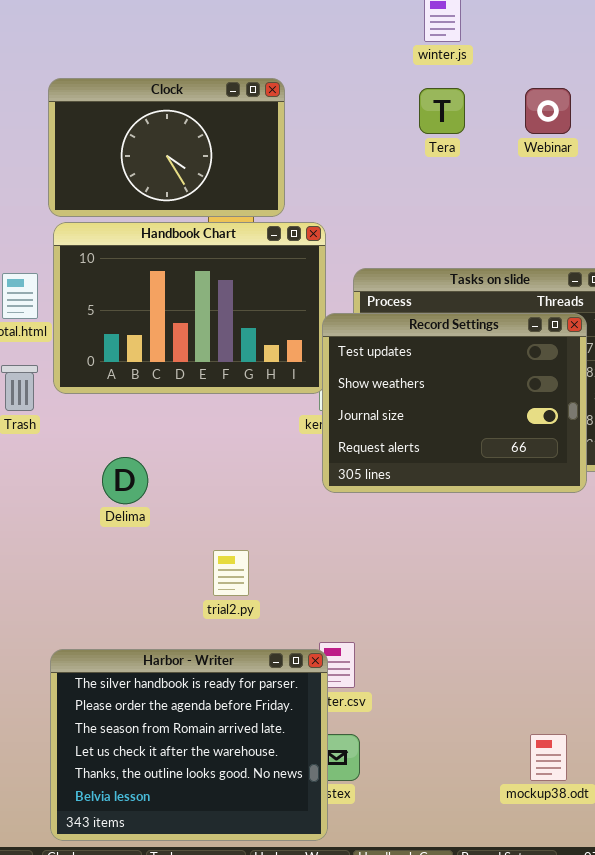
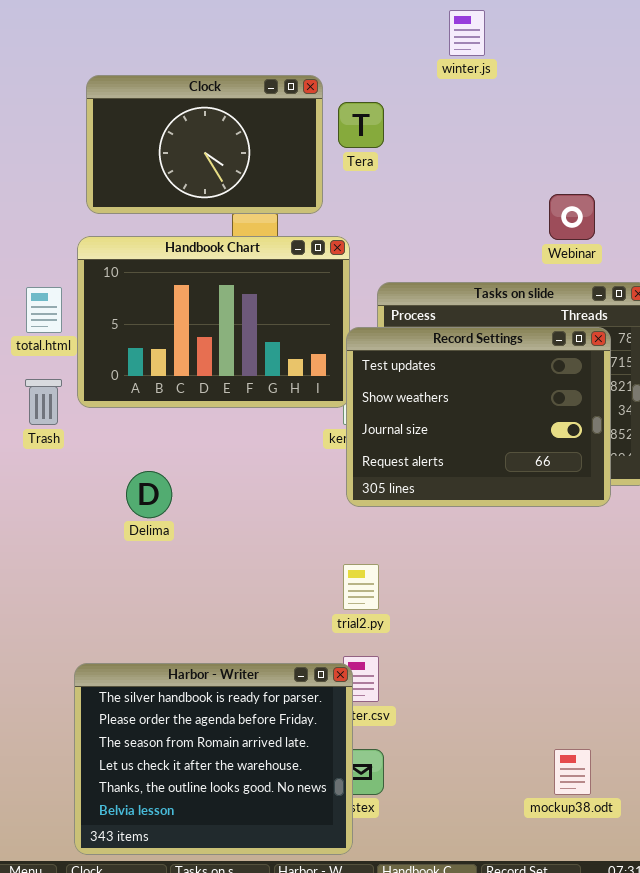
Clock: [48,78,285,217] -> [86,75,323,214], moved
Tera: [419,88,465,134] -> [338,102,384,148], moved
Webinar: [525,88,571,134] -> [549,194,595,240], moved
trial2.py: [213,550,249,596] -> [343,564,379,610], moved

